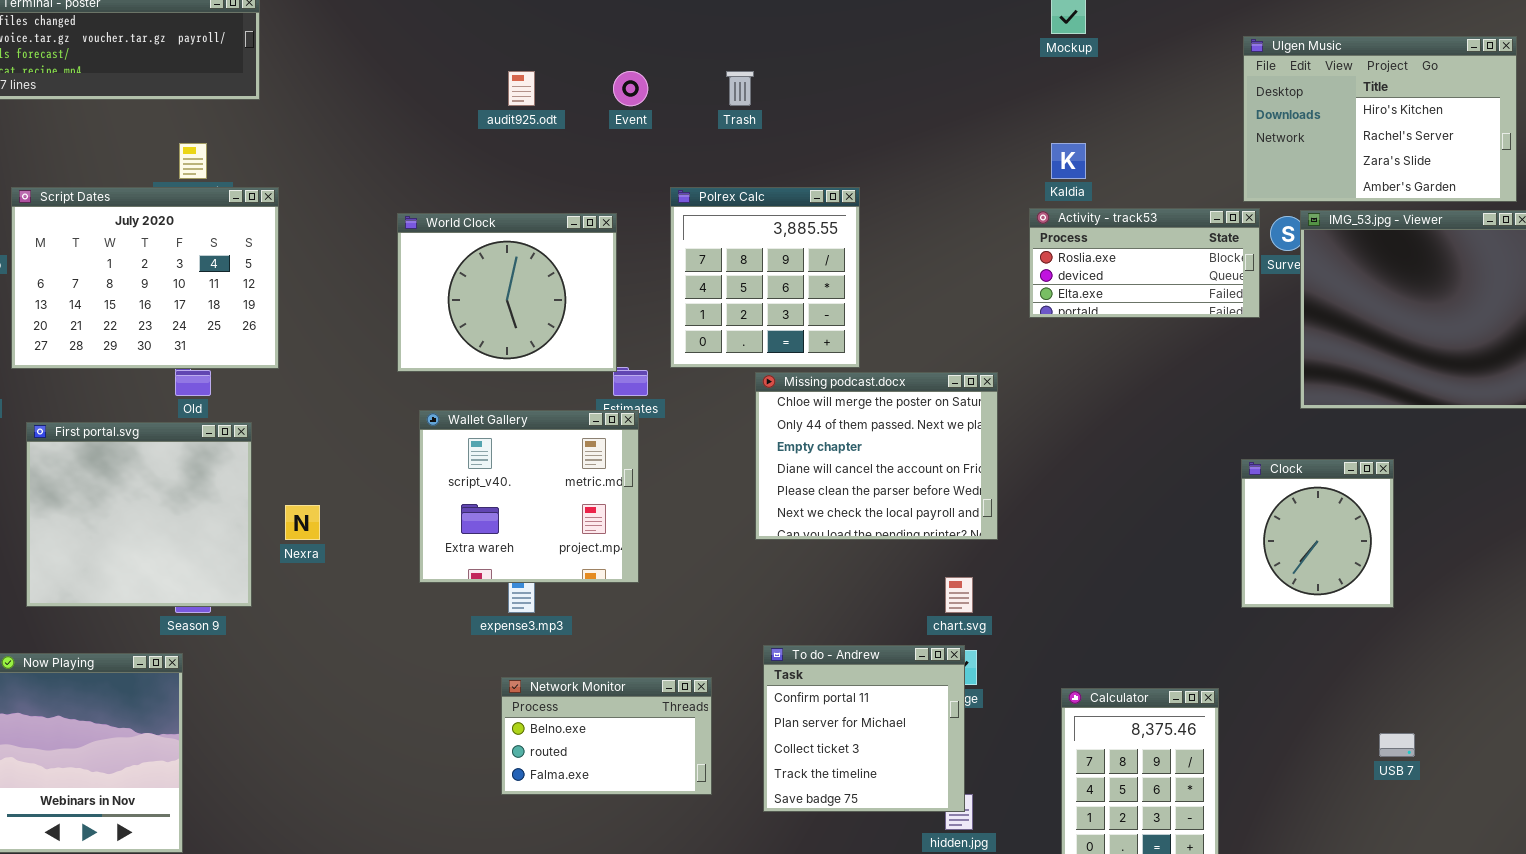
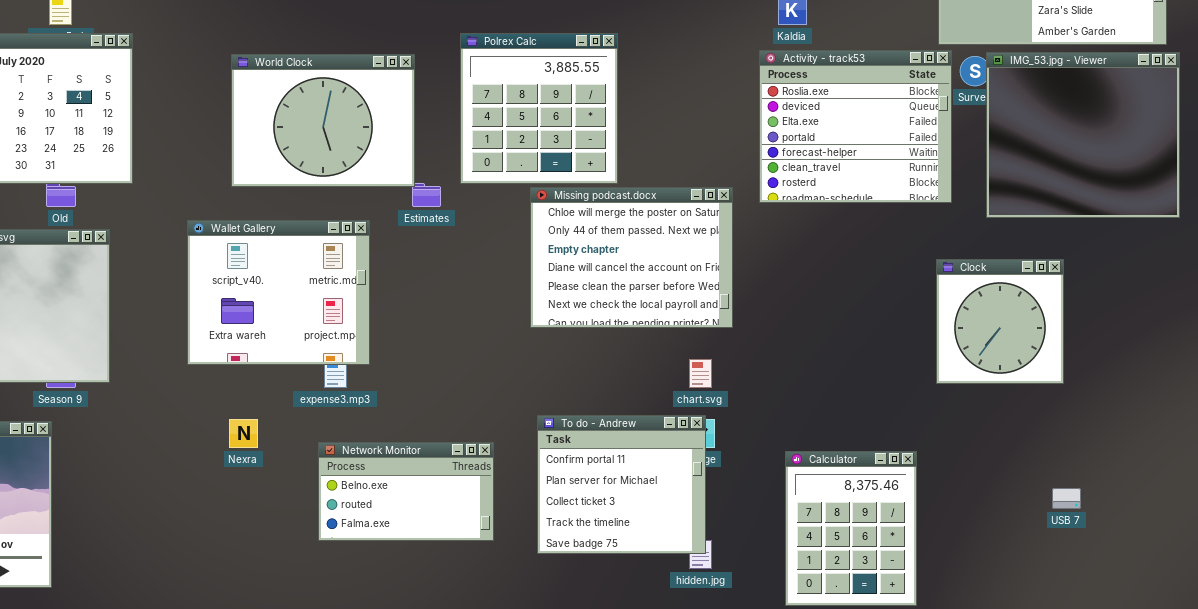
Activity - track53: [1029,208,1260,318] -> [759,50,952,203], resized
Wallet Gallery: [419,410,639,583] -> [187,220,370,365], moved
Nexra: [285,505,320,540] -> [229,419,258,448], moved

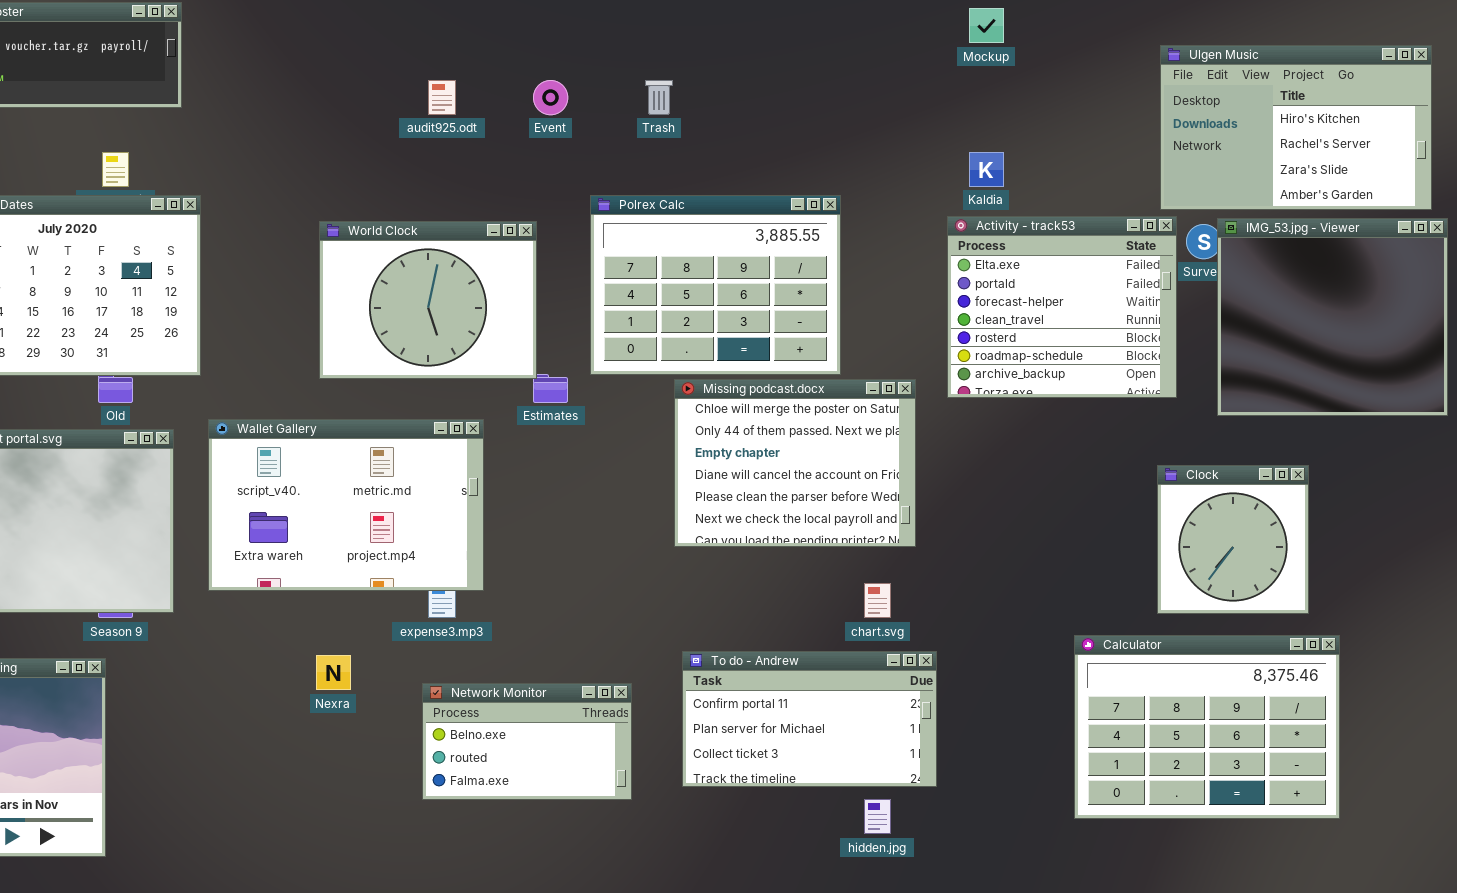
Polrex Calc: [460,33,618,184] -> [590,195,841,375], resized
Activity - track53: [759,50,952,203] -> [947,216,1177,398], scrolled down 2 rows
Wallet Gallery: [187,220,370,365] -> [208,419,484,591], resized
To do - Andrew: [537,415,706,554] -> [682,651,937,787], resized
Calculator: [785,451,917,606] -> [1074,635,1340,819], moved, resized

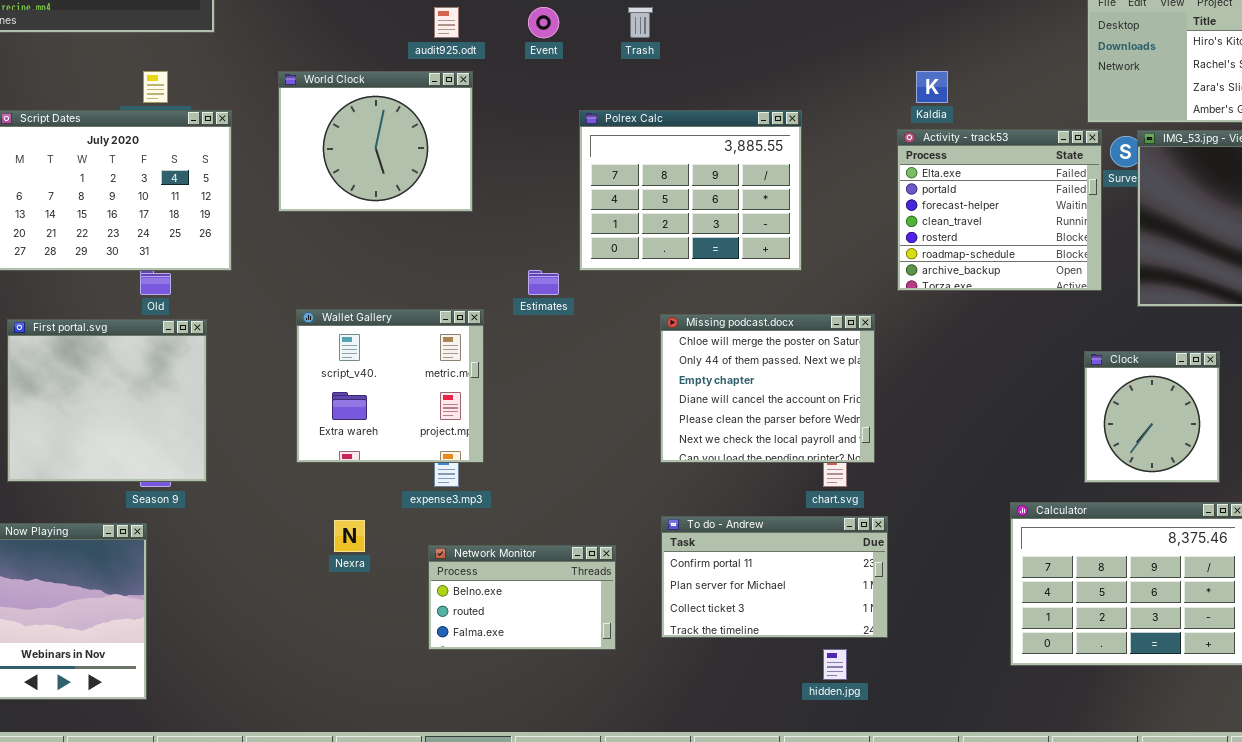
World Clock: [319,221,537,379] -> [278,71,473,212], moved
Missing podcast.docx: [674,379,916,547] -> [660,314,875,463], moved
Wallet Gallery: [208,419,484,591] -> [296,309,484,463], resized

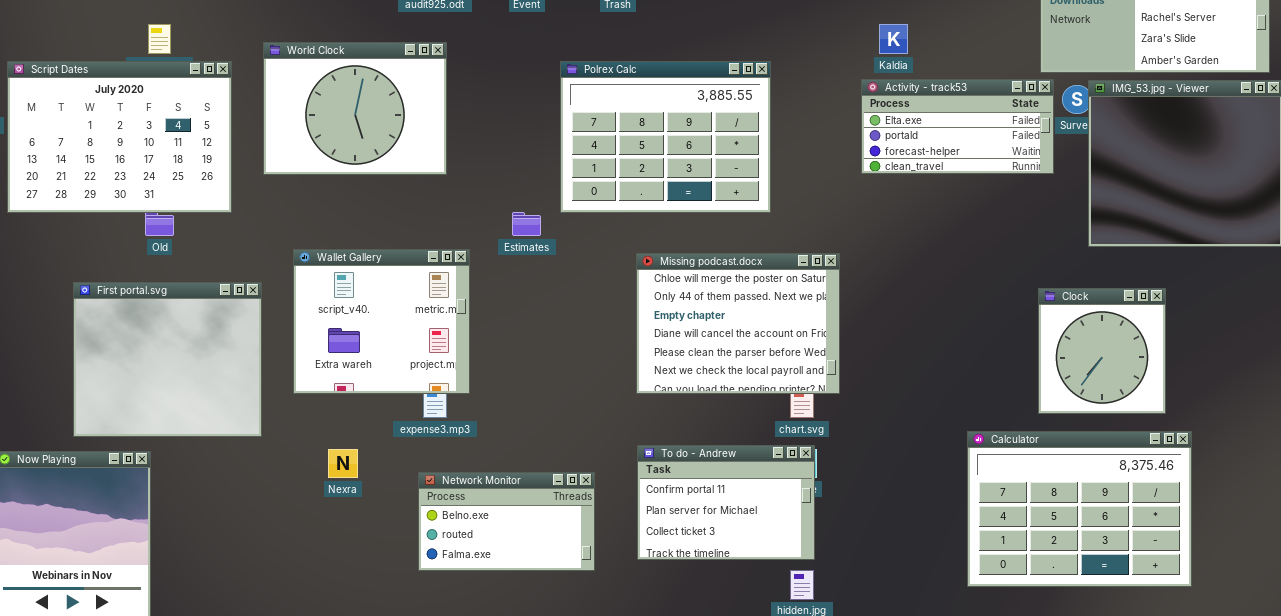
World Clock: [278,71,473,212] -> [263,42,447,175], moved
Activity - track53: [897,129,1102,291] -> [861,79,1054,174], resized
First portal.svg: [7,319,207,482] -> [73,282,262,437], moved
To do - Andrew: [661,516,888,638] -> [637,445,815,560], resized

